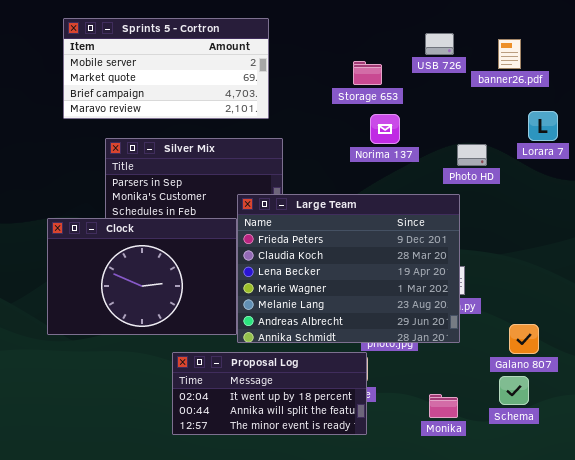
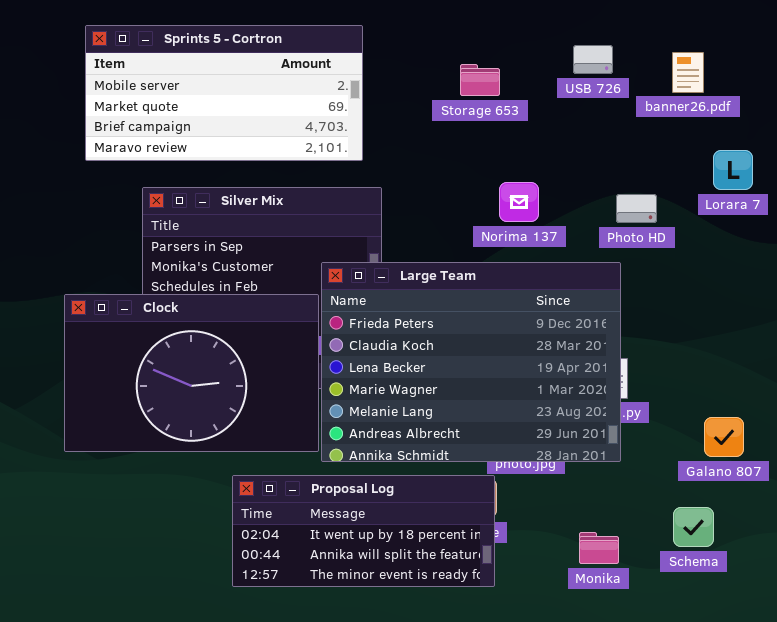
Storage 653: [353,61,382,85] -> [460,64,500,96], moved
Norima 137: [370,114,400,144] -> [499,182,539,222], moved
Galano 807: [509,324,539,354] -> [704,417,744,457], moved

